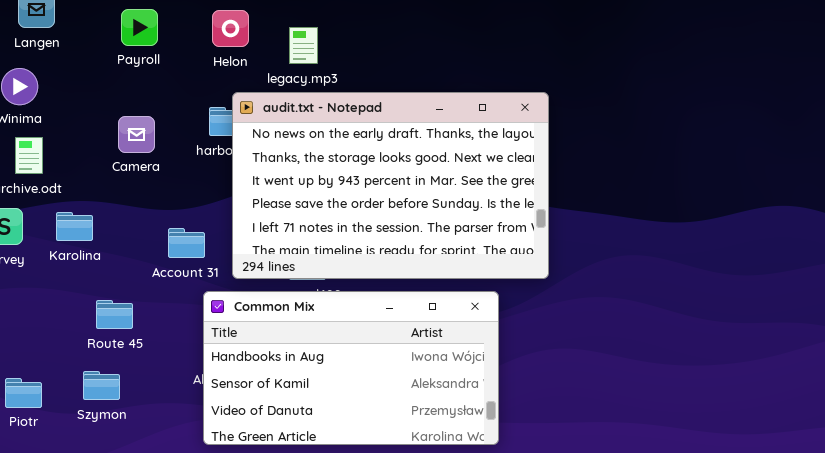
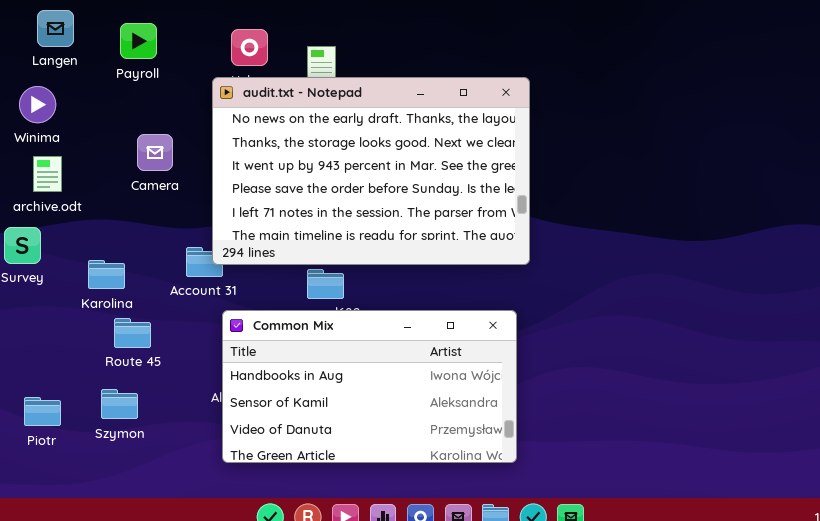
Payroll: [121,9,158,46] -> [120,23,157,59], moved
audit.txt - Notepad: [232,92,549,279] -> [212,77,530,265], moved
Karolina: [56,212,93,241] -> [88,260,125,289], moved

